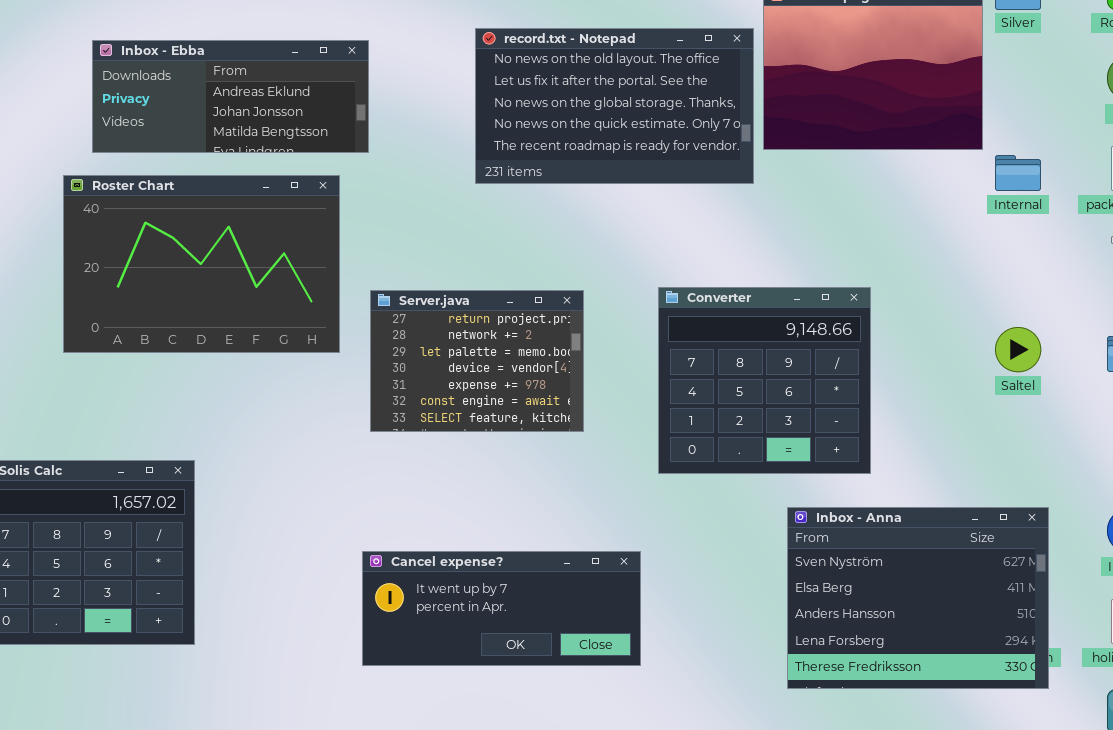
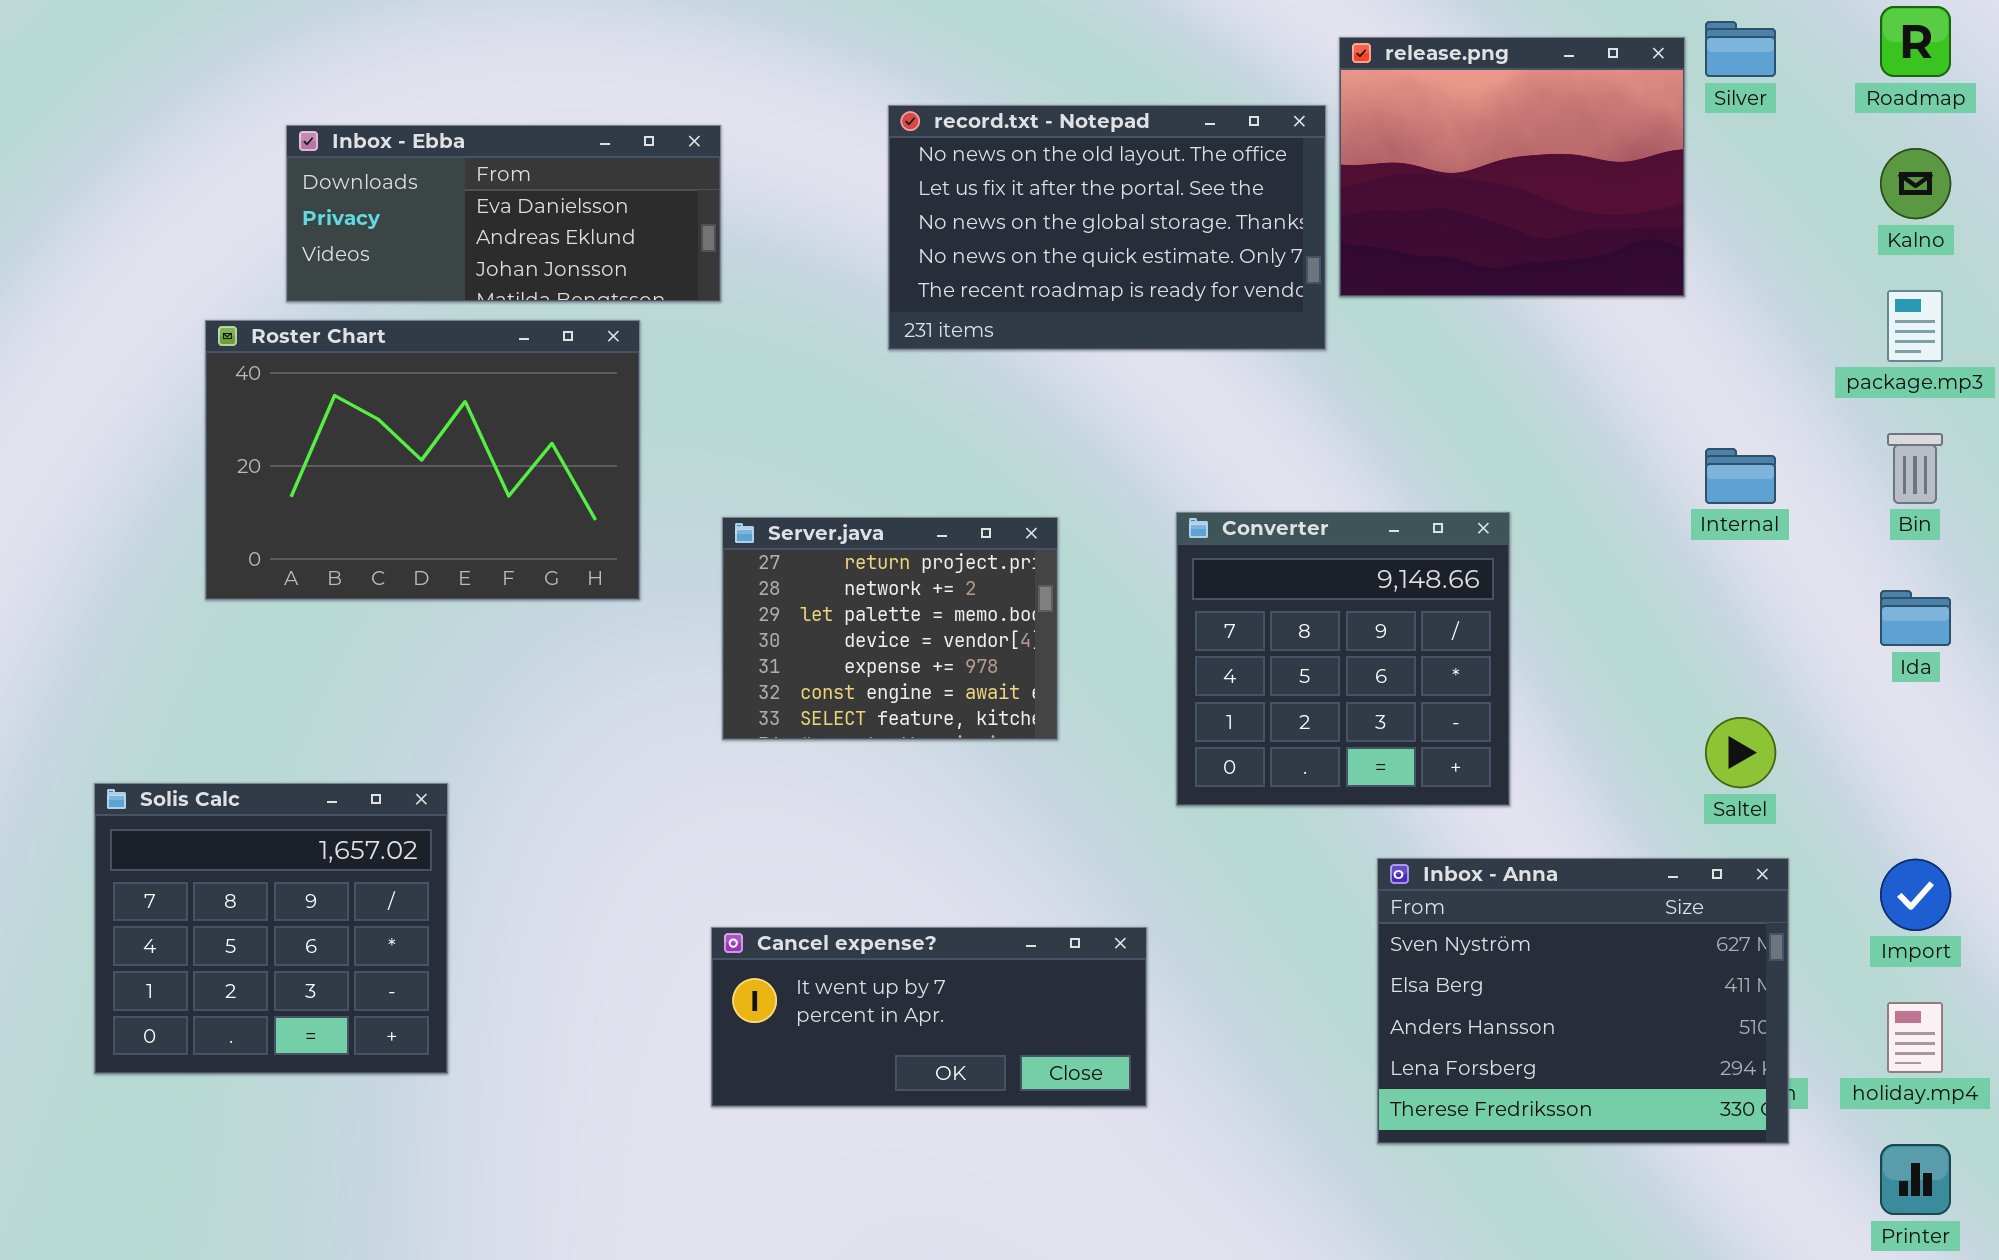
Inbox - Ebba: [92,40,369,153] -> [286,125,721,302], scrolled up 1 row
Internal: [995,155,1041,191] -> [1705,448,1776,504], moved
Roster Chart: [63,175,340,353] -> [205,320,640,600], moved
Saltel: [995,327,1041,372] -> [1705,717,1776,788], moved

